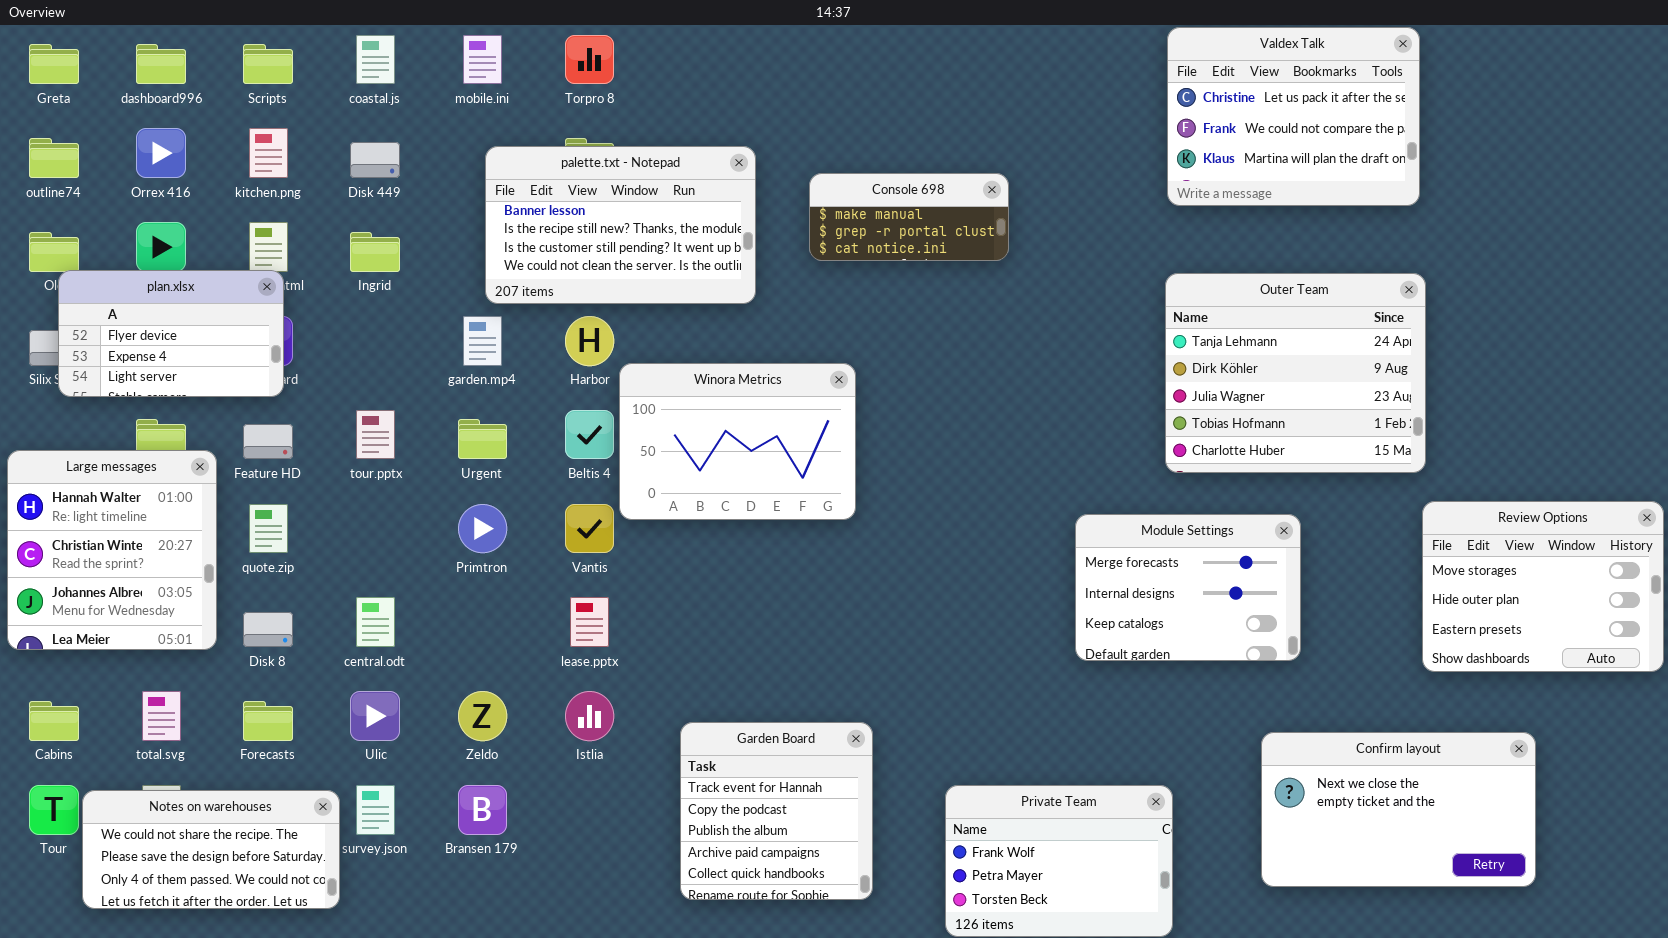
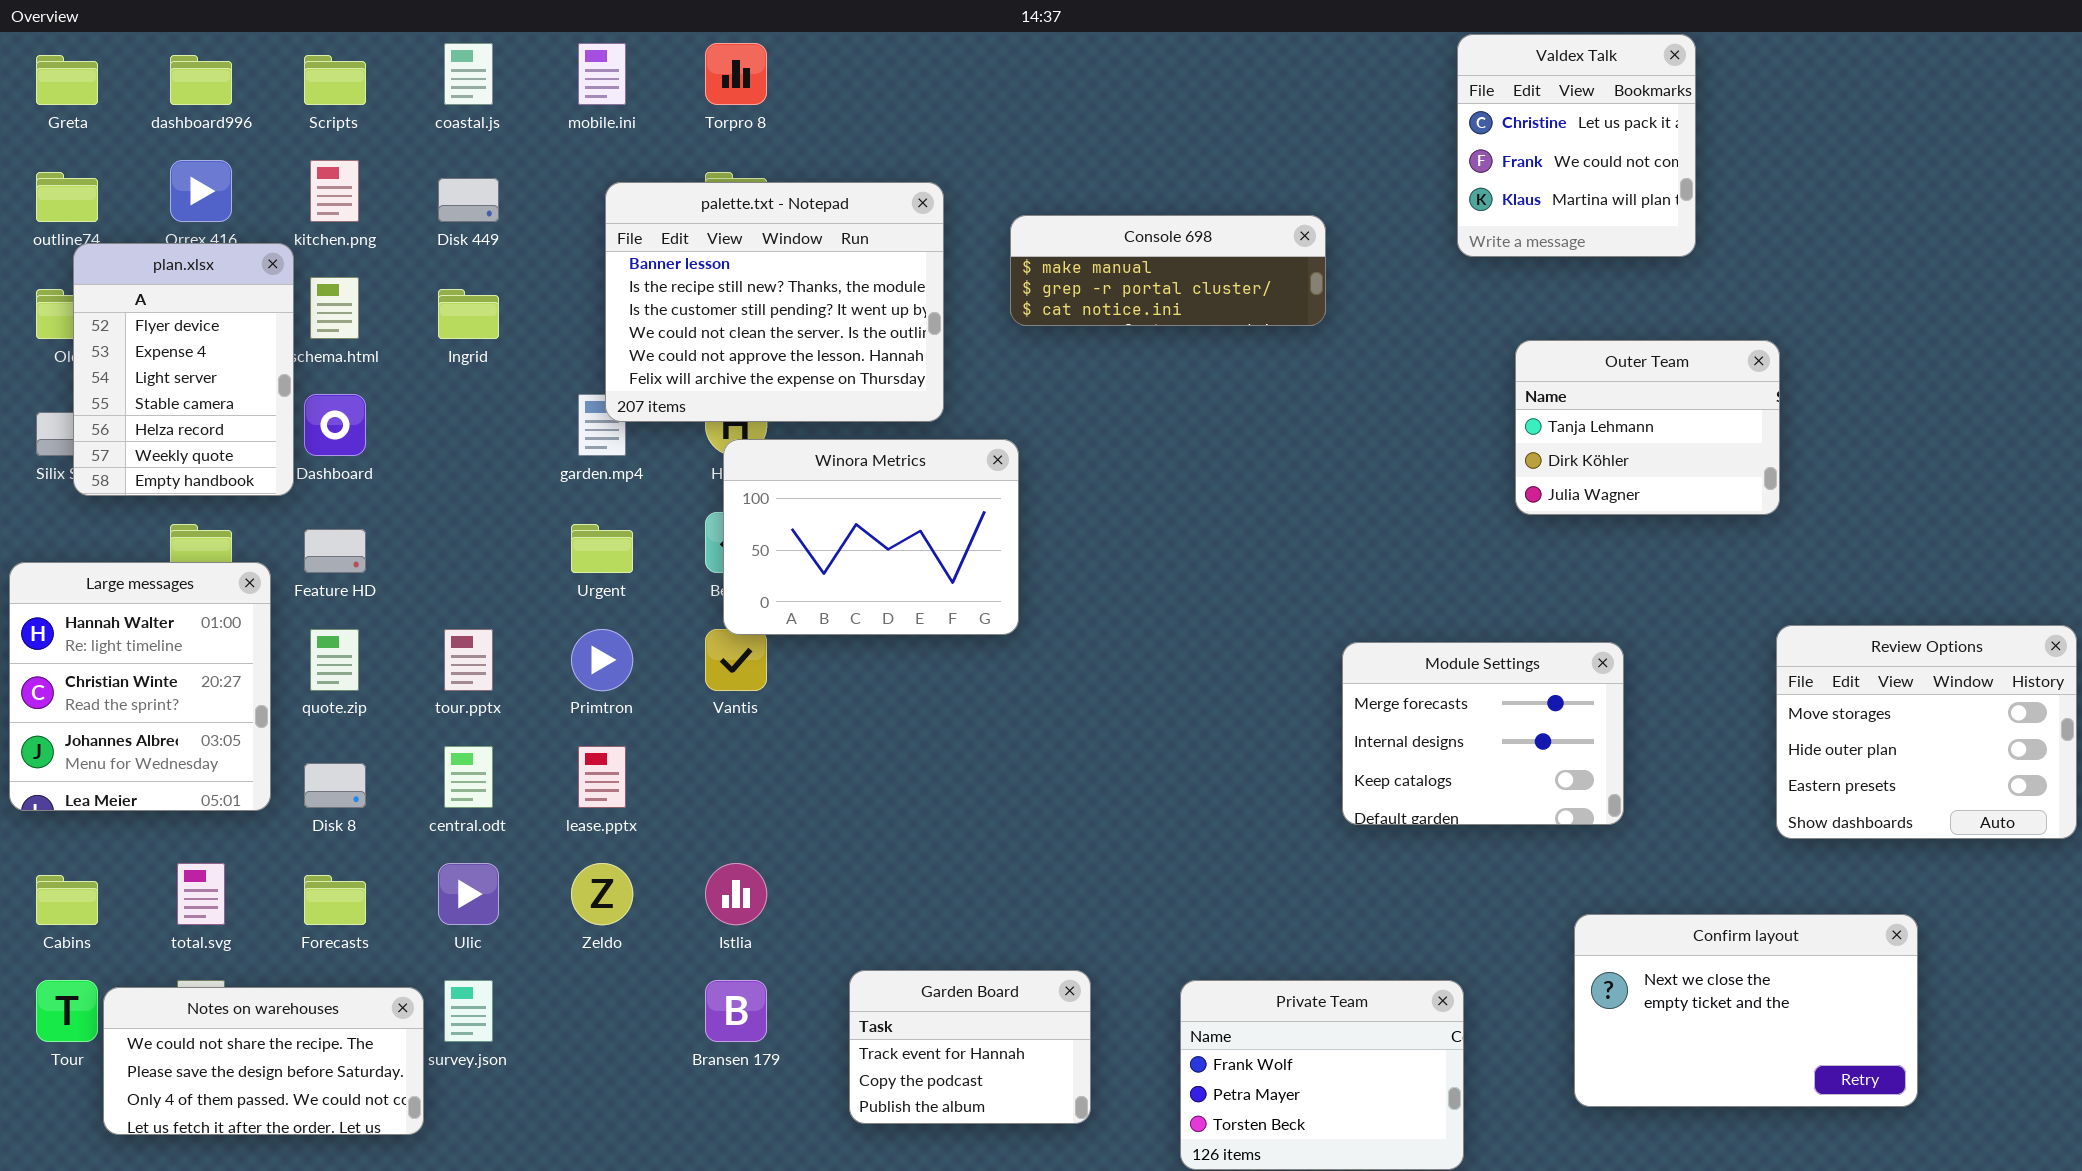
Valdex Talk: [1167,27,1420,206] -> [1457,34,1696,257], resized
palette.txt - Notepad: [485,146,756,304] -> [605,182,944,422], resized
Console 698: [809,173,1009,261] -> [1010,215,1326,326], resized
plan.xlsx: [58,270,284,397] -> [73,243,294,496], resized
Outer Team: [1165,273,1426,473] -> [1515,340,1780,515], resized
Winora Metrics: [619,363,856,520] -> [723,439,1019,635], moved
tour.pptx: [356,410,395,459] -> [444,629,493,691], moved
lease.pptx: [570,597,609,647] -> [578,746,626,808], moved
Garden Board: [680,722,873,900] -> [849,970,1091,1124], resized
Bransen 179: [458,785,507,835] -> [705,980,767,1042], moved

